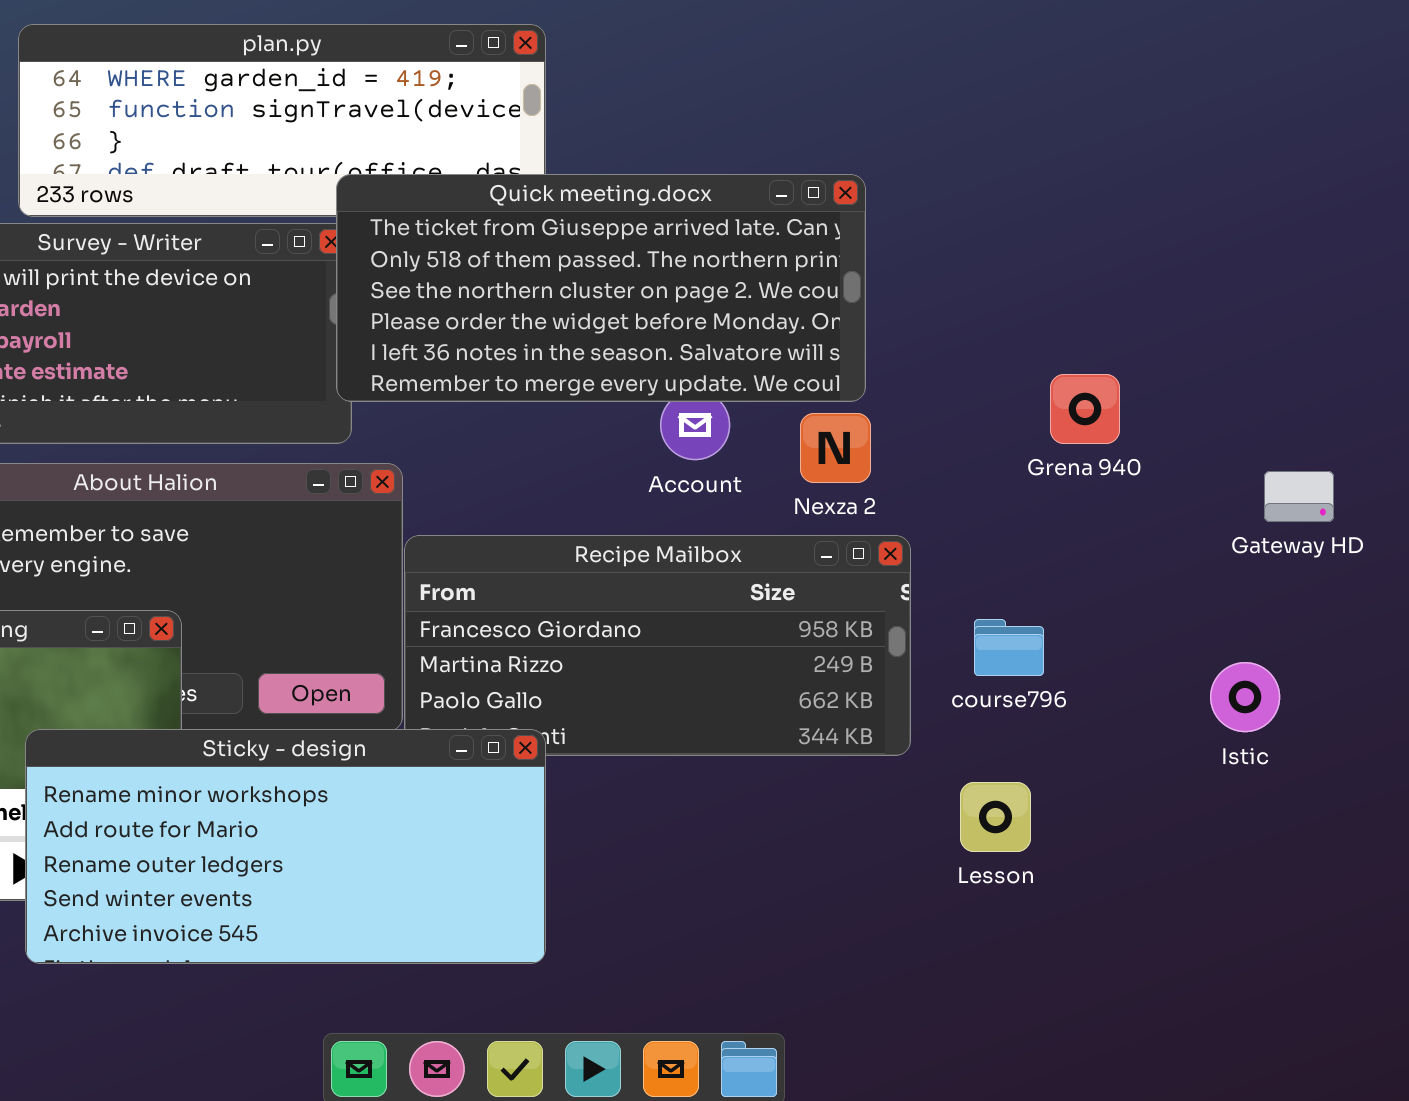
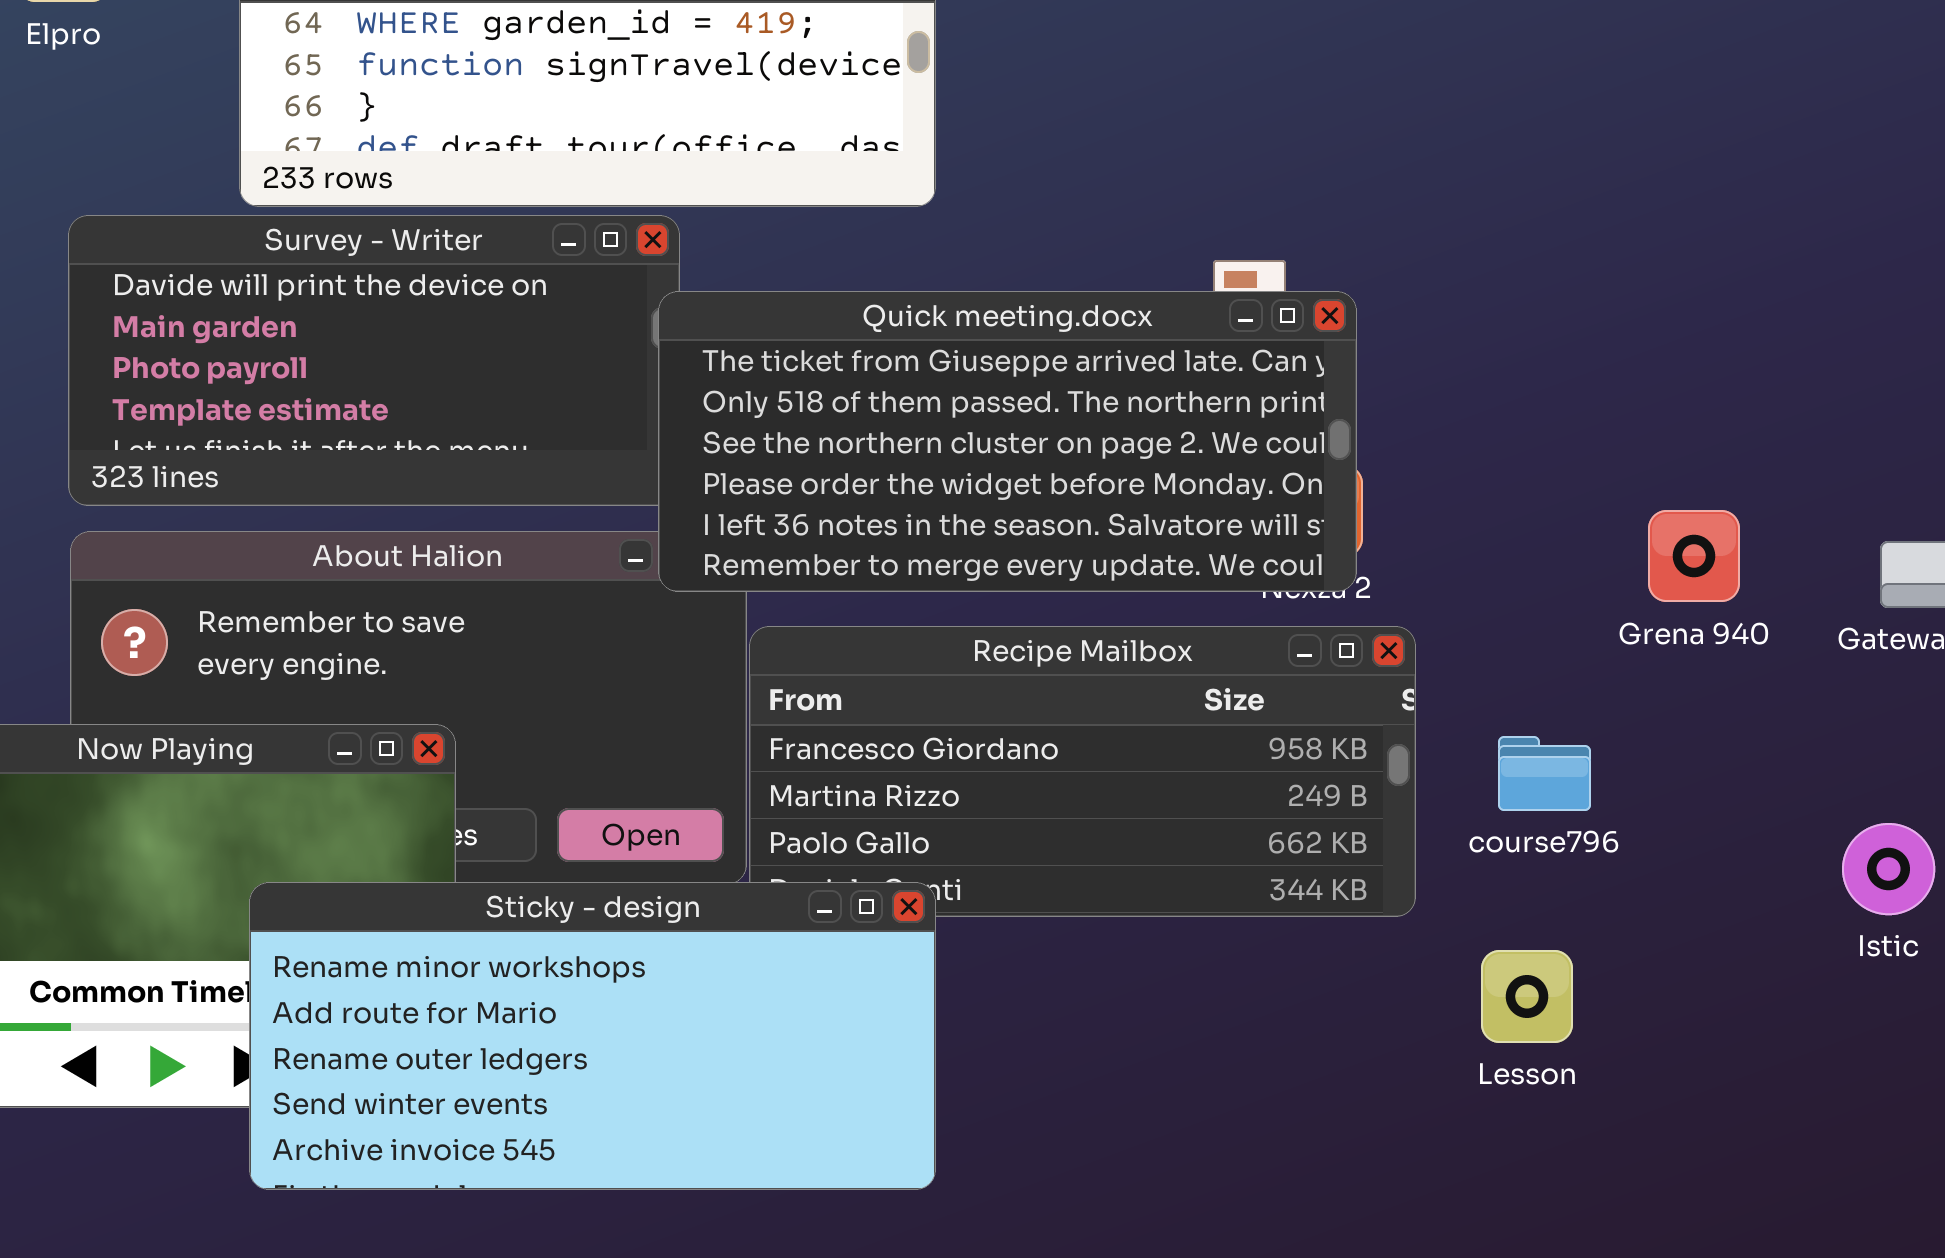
Quick meeting.docx: [336,174,866,402] -> [658,291,1357,592], moved
Grena 940: [1050,374,1120,444] -> [1648,510,1740,602], moved
Istic: [1210,662,1280,732] -> [1842,823,1935,915], moved

